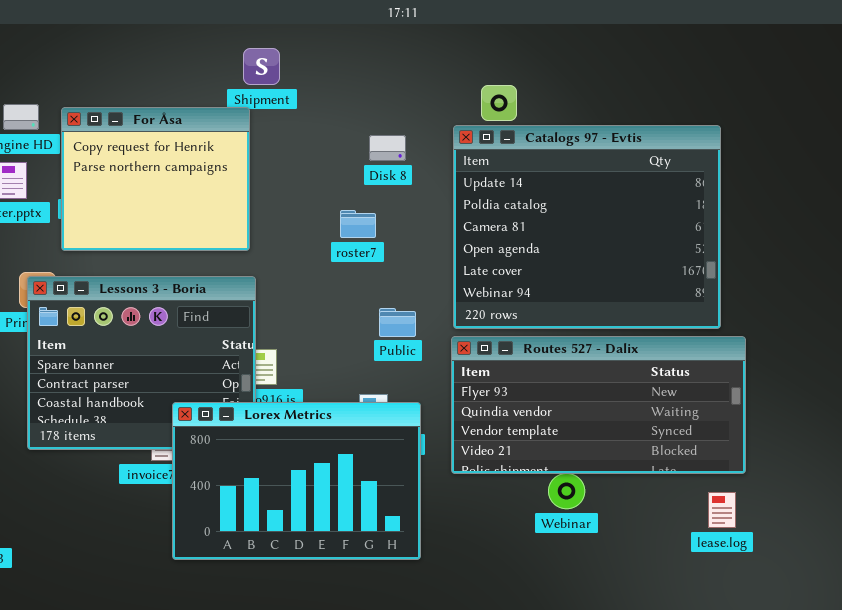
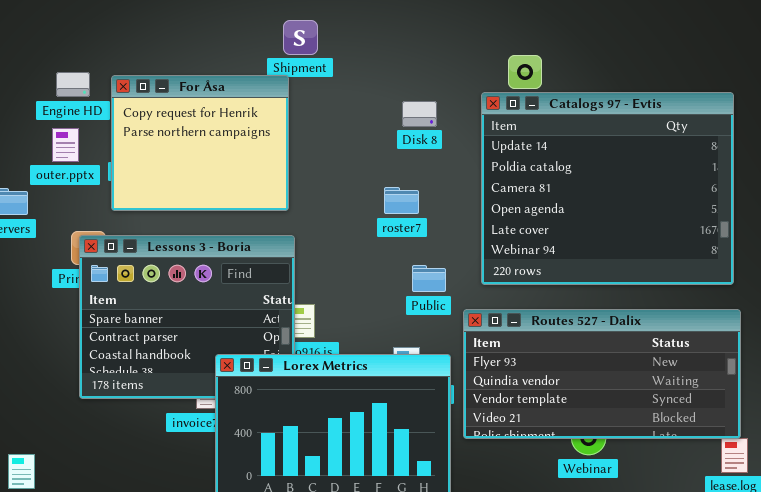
roster7: [340,210,376,238] -> [384,187,419,214], moved
Routes 527 - Dalix: [451,336,746,474] -> [463,309,741,439], moved

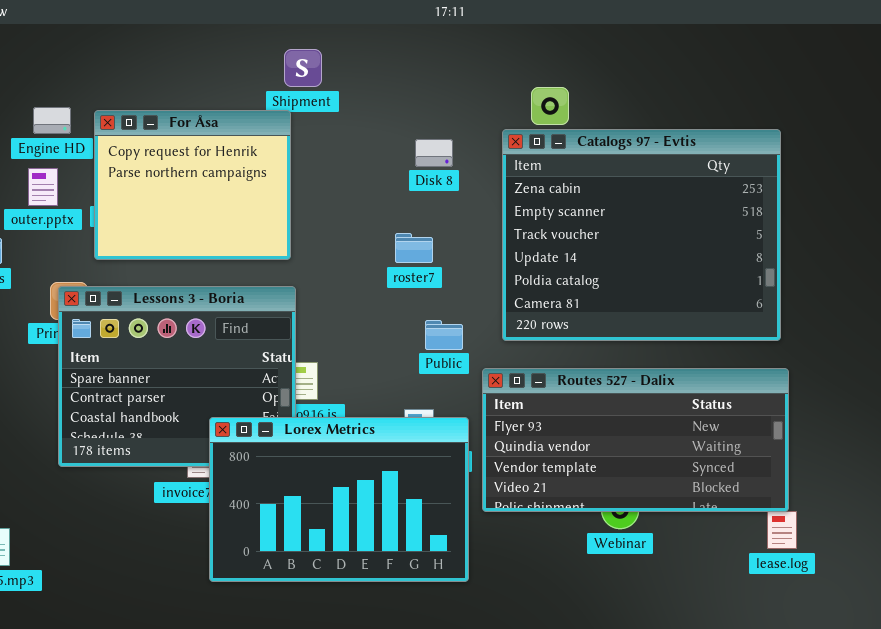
Catalogs 97 - Evtis: [481,92,734,285] -> [502,129,781,341], scrolled up 3 rows

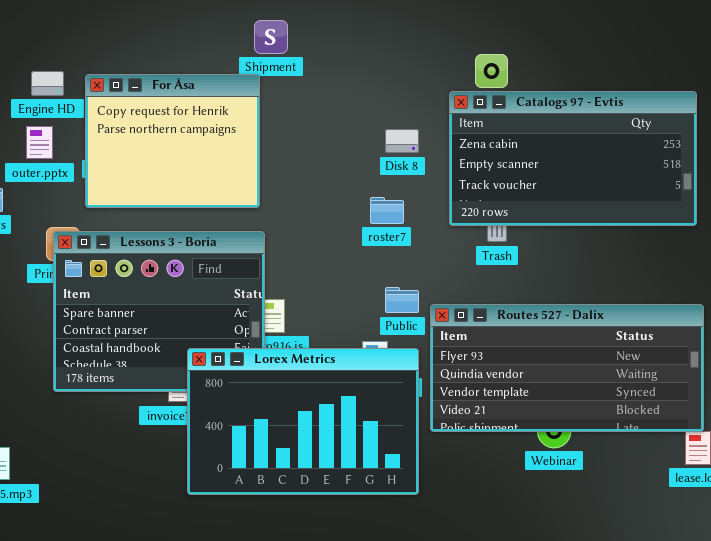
Catalogs 97 - Evtis: [502,129,781,341] -> [449,91,697,226], resized
Disk 8: [415,139,453,167] -> [385,129,419,153], moved
roster7: [395,233,433,263] -> [370,197,404,224], moved
Public: [425,320,463,350] -> [385,287,419,313], moved

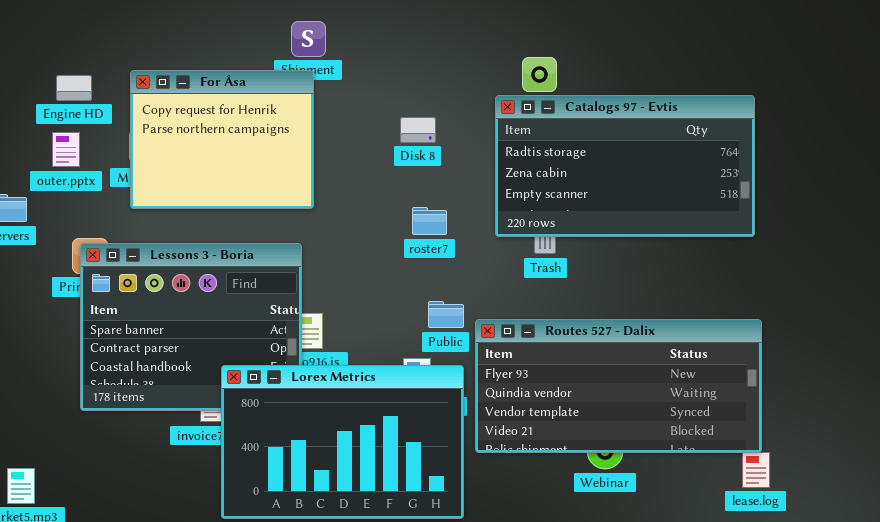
For Åsa: [85,74,260,208] -> [130,70,314,209], moved
Catalogs 97 - Evtis: [449,91,697,226] -> [495,95,755,237], scrolled up 1 row
Disk 8: [385,129,419,153] -> [400,117,436,143], moved

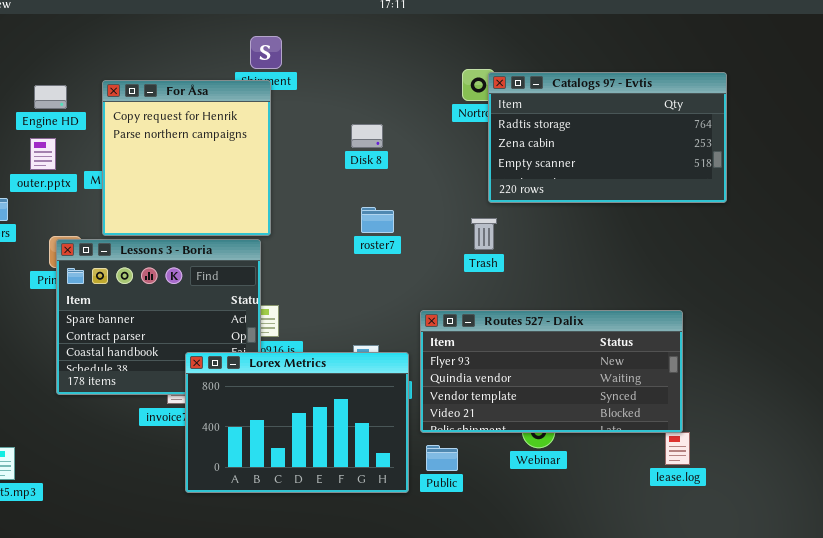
For Åsa: [130,70,314,209] -> [102,80,271,236], resized
Catalogs 97 - Evtis: [495,95,755,237] -> [488,72,727,203], moved
Public: [428,301,464,328] -> [426,445,458,471], moved

